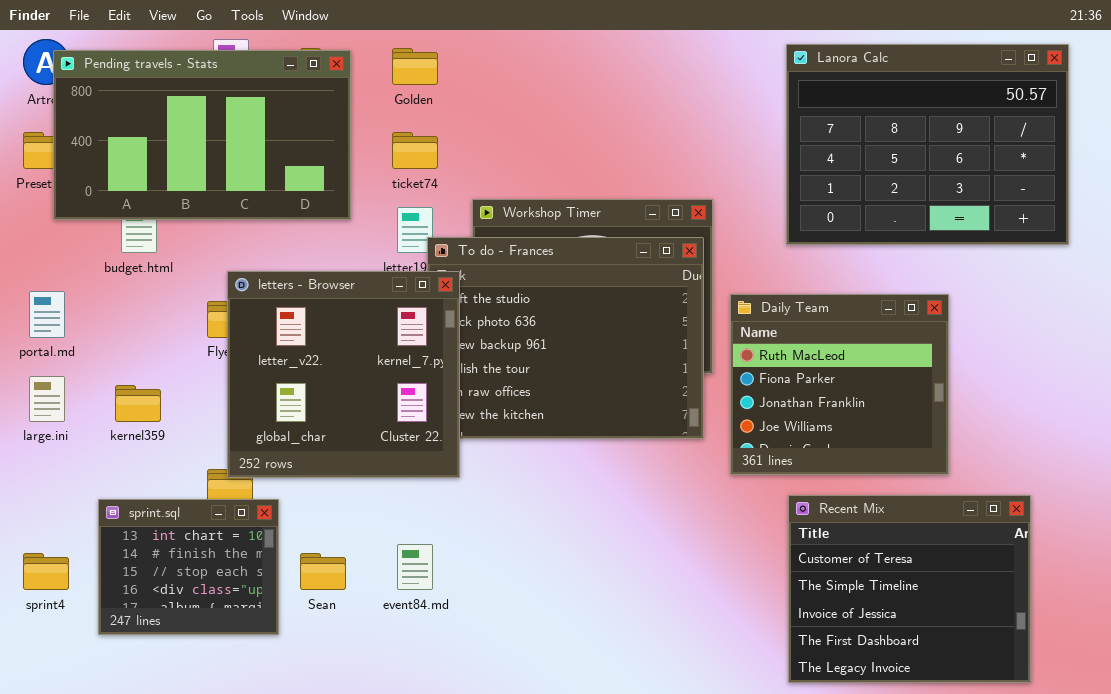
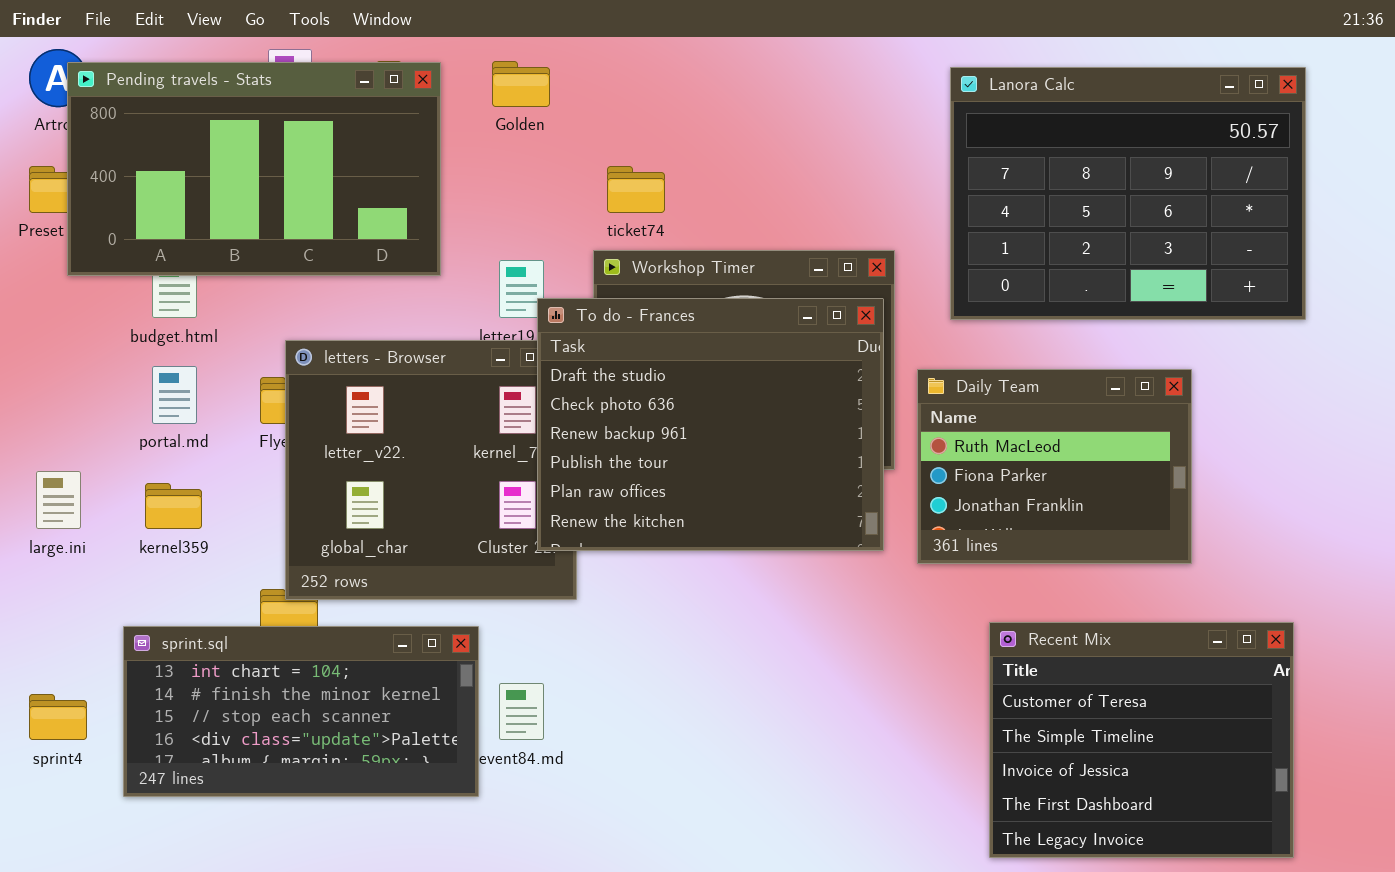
Lanora Calc: [786,44,1069,245] -> [950,67,1306,320], moved
ticket74: [392,132,438,169] -> [607,166,665,213], moved
To do - Frances: [427,237,704,439] -> [537,298,884,551], raised
portal.md: [29,291,65,338] -> [152,366,197,424], moved
Daily Team: [730,294,949,475] -> [917,369,1192,564], resized
sprint.sql: [98,499,279,635] -> [123,626,479,797], resized

